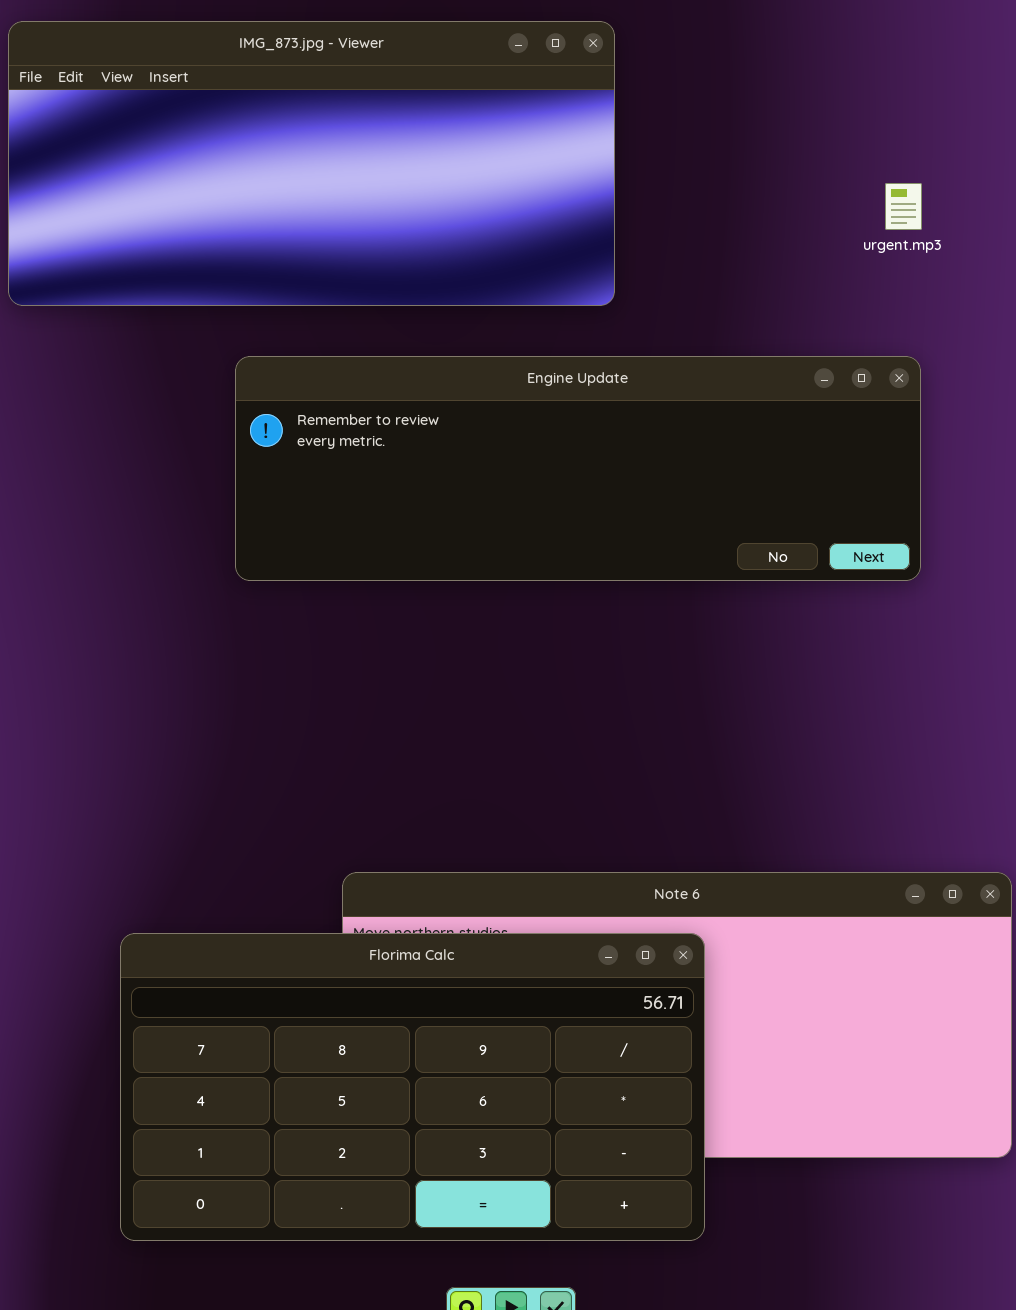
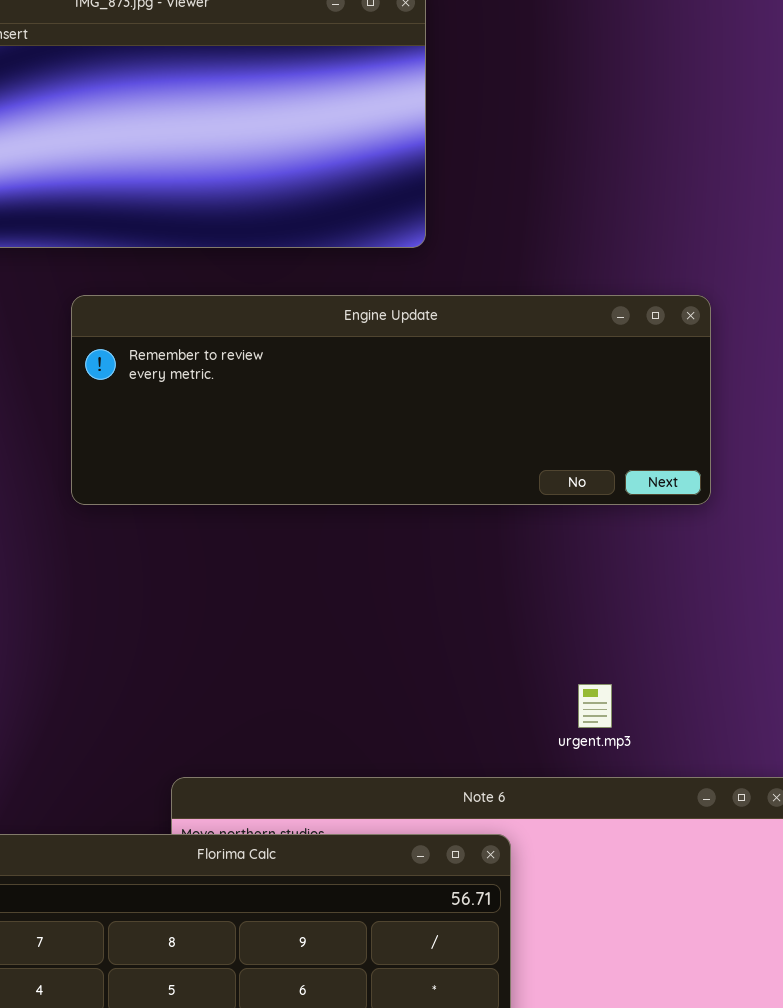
urgent.mp3: [885,183,922,230] -> [578,684,612,728], moved

